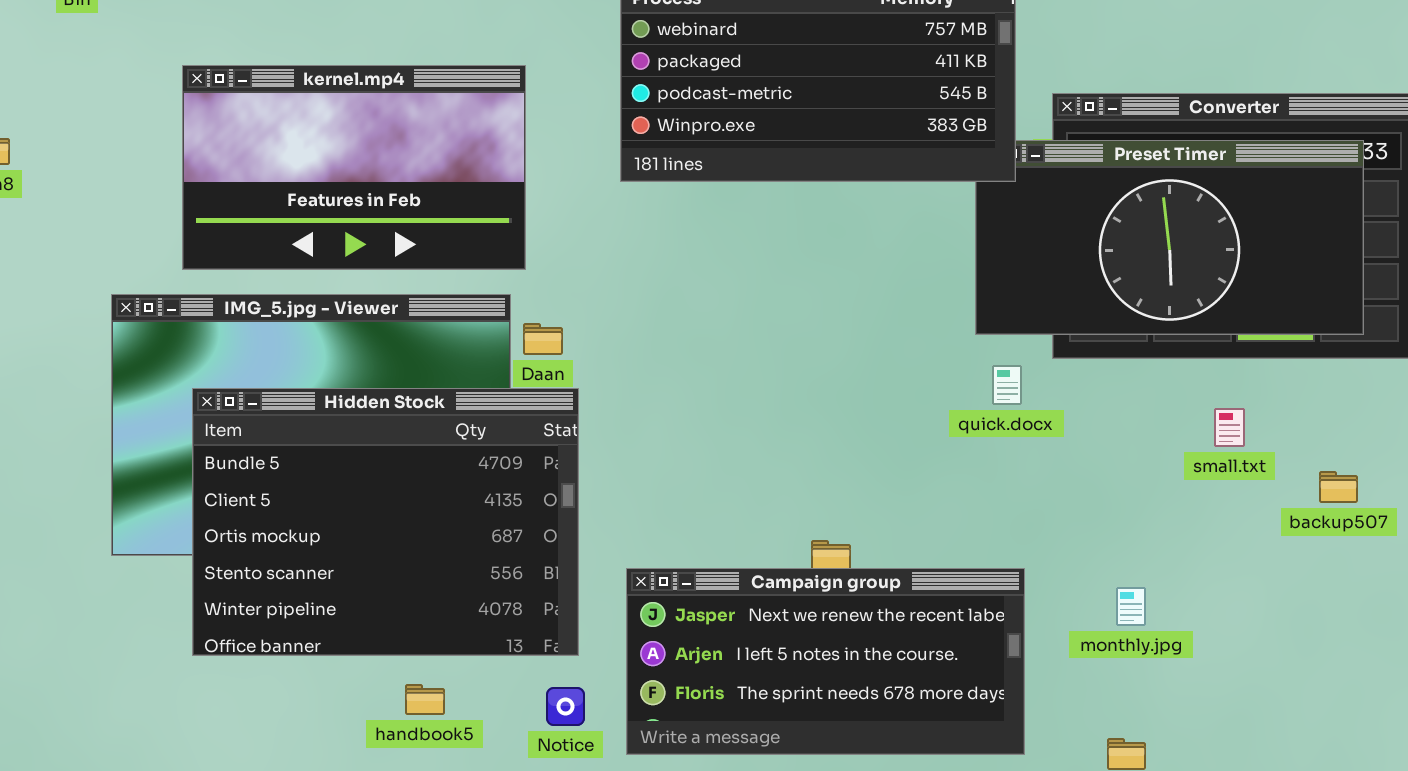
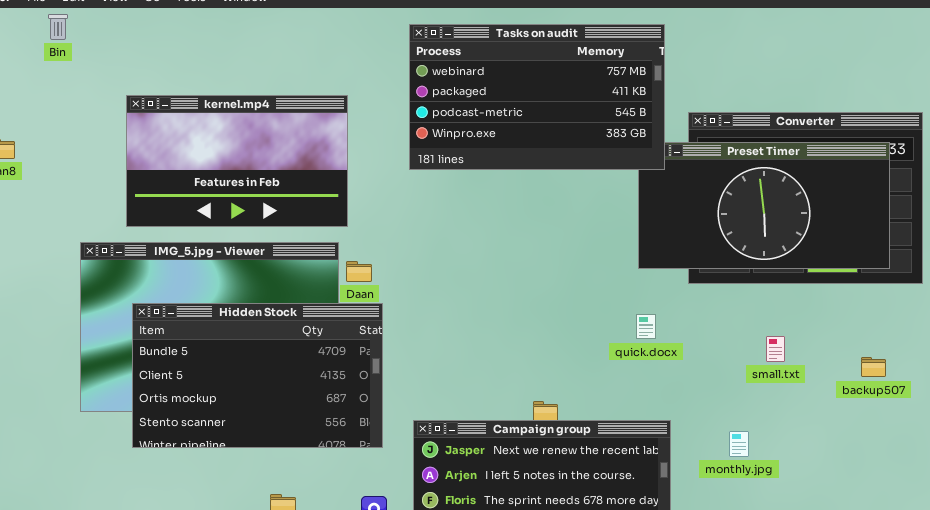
quick.docx: [992,365,1022,405] -> [636,314,656,339], moved
Hidden Stock: [192,388,579,656] -> [132,303,383,448], resized
small.txt: [1214,408,1245,447] -> [766,336,785,362], moved

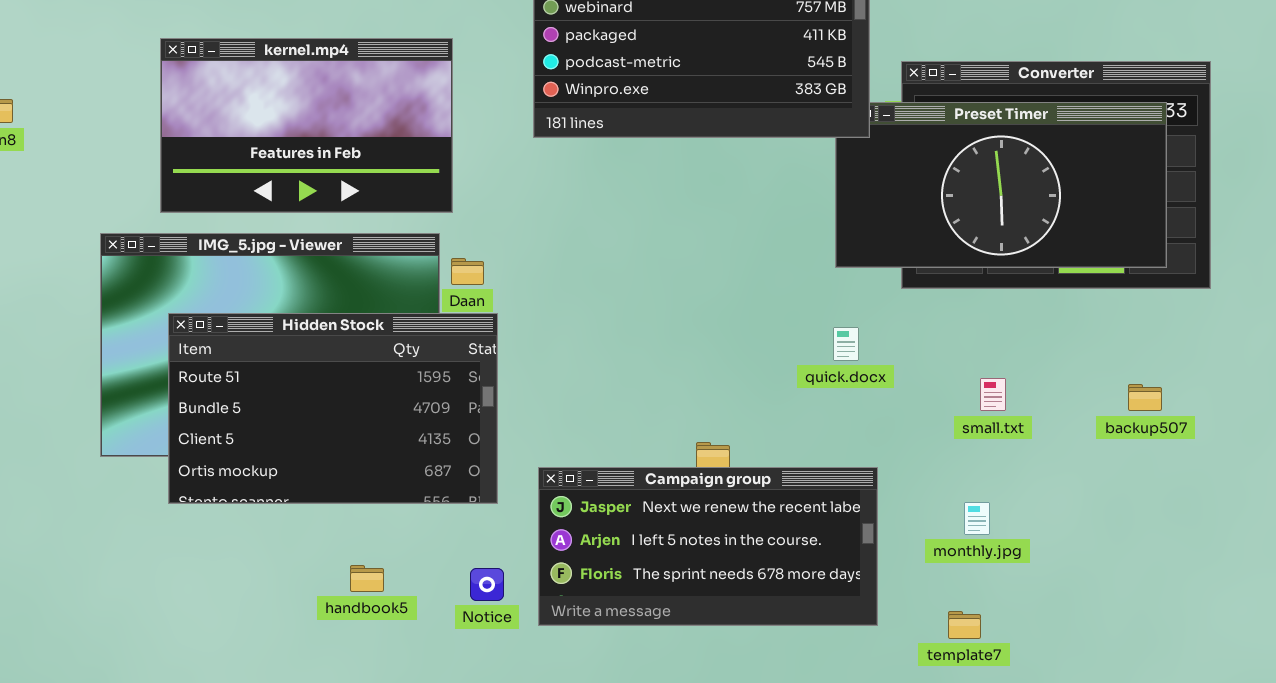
Hidden Stock: [132,303,383,448] -> [168,313,498,504], scrolled up 1 row
small.txt: [766,336,785,362] -> [980,378,1006,411], moved
monthly.jpg: [729,431,749,457] -> [964,502,990,535], moved

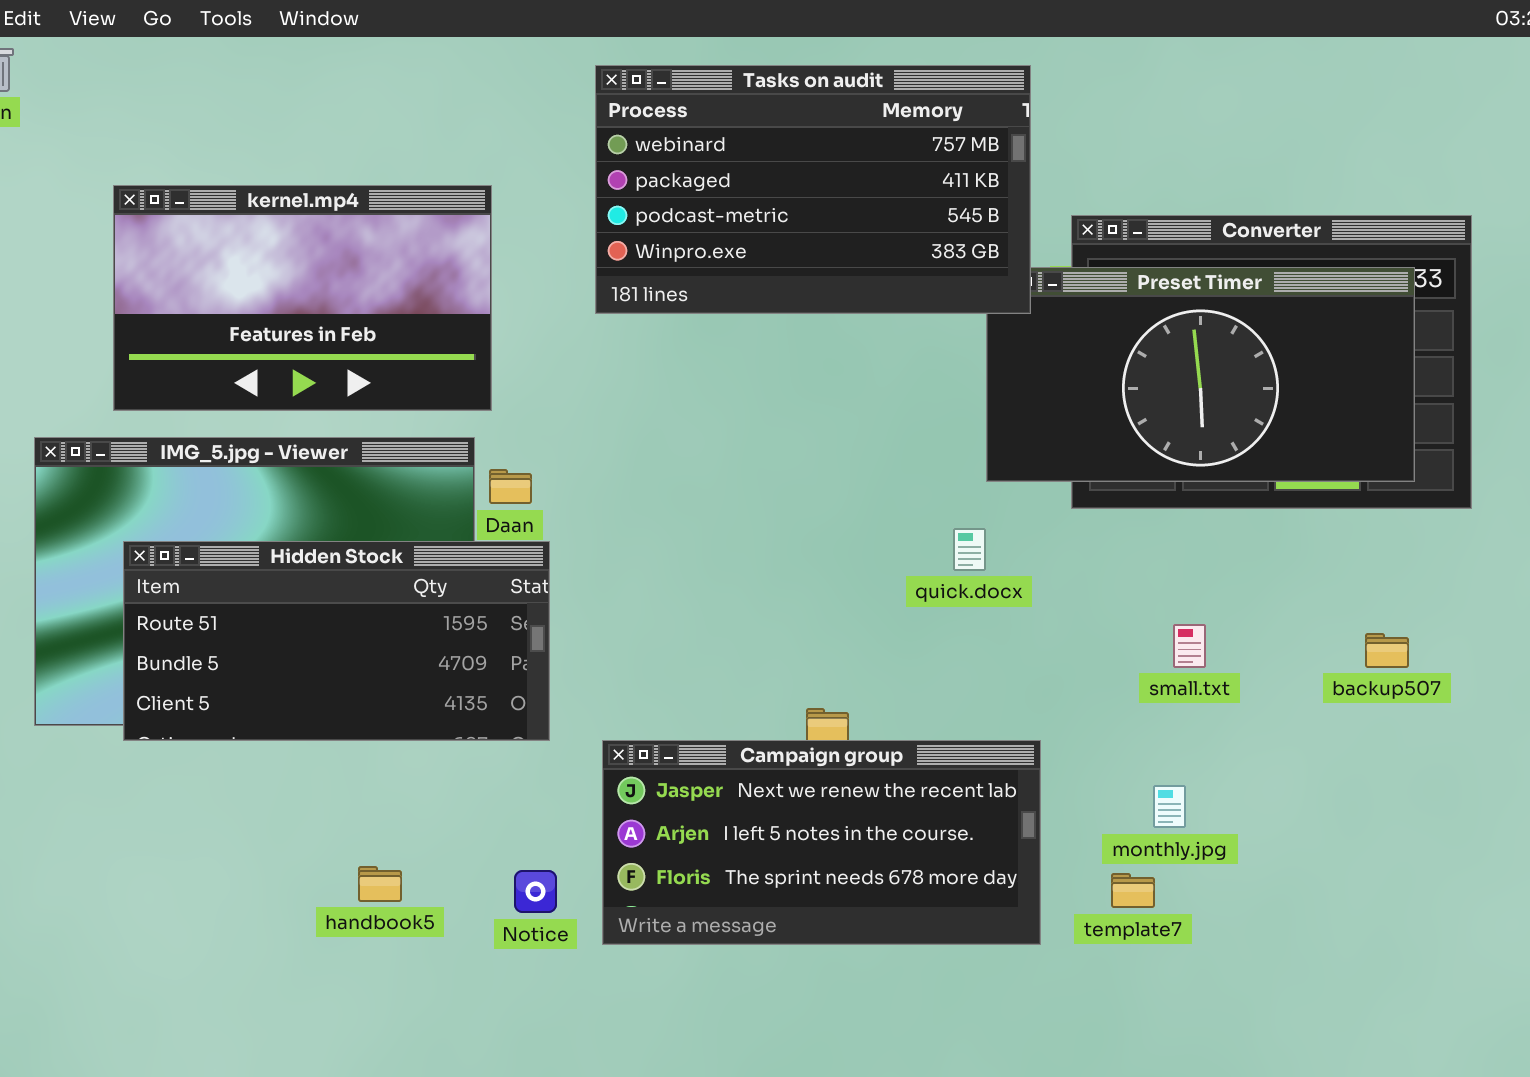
Hidden Stock: [168,313,498,504] -> [123,541,550,741], resized
quick.docx: [833,327,859,361] -> [953,528,986,571], moved
template7: [948,611,981,639] -> [1111,873,1155,908], moved

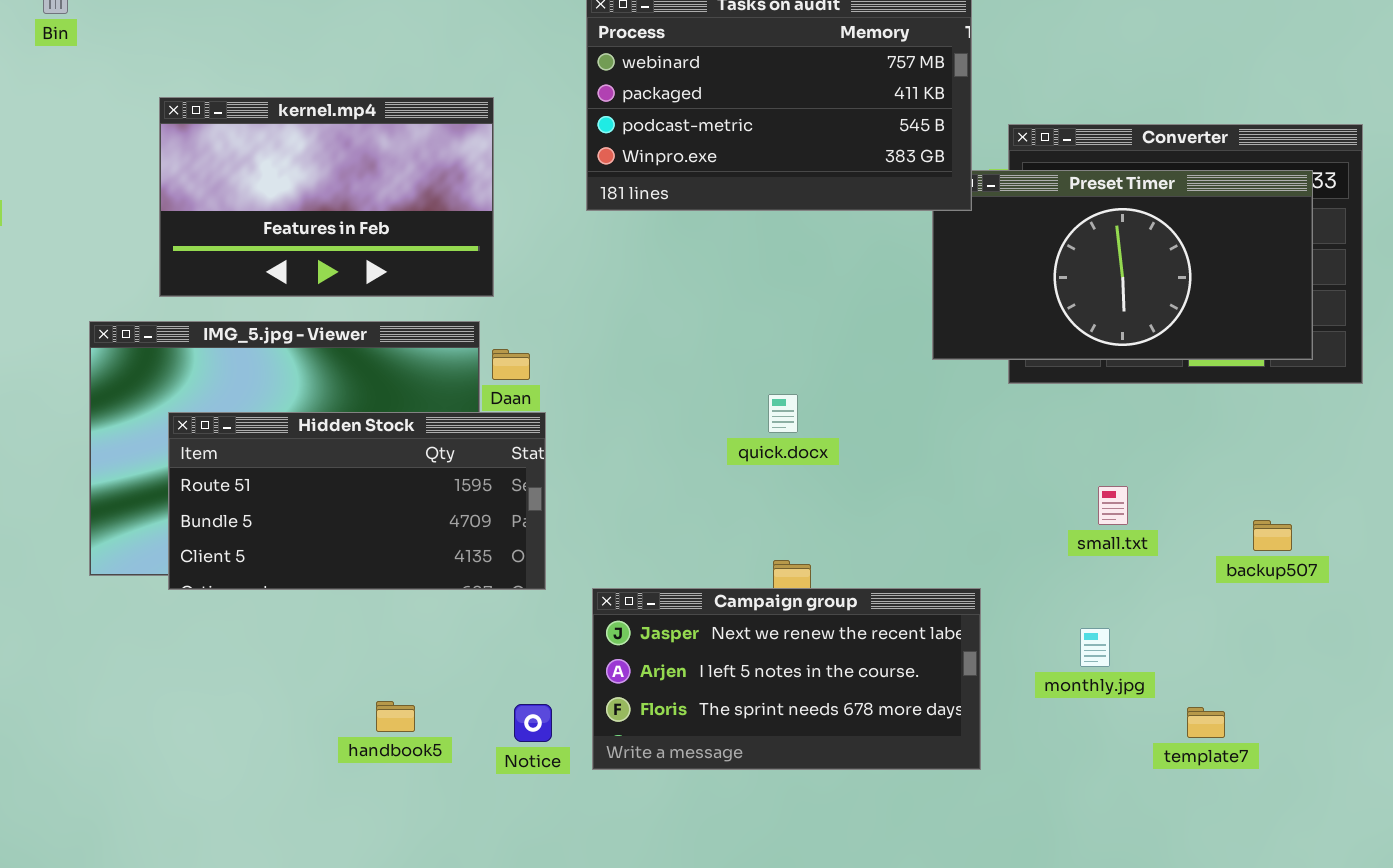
quick.docx: [953,528,986,571] -> [768,394,798,433], moved
backup507: [1365,633,1409,668] -> [1253,520,1292,551], moved
template7: [1111,873,1155,908] -> [1187,707,1225,738], moved

